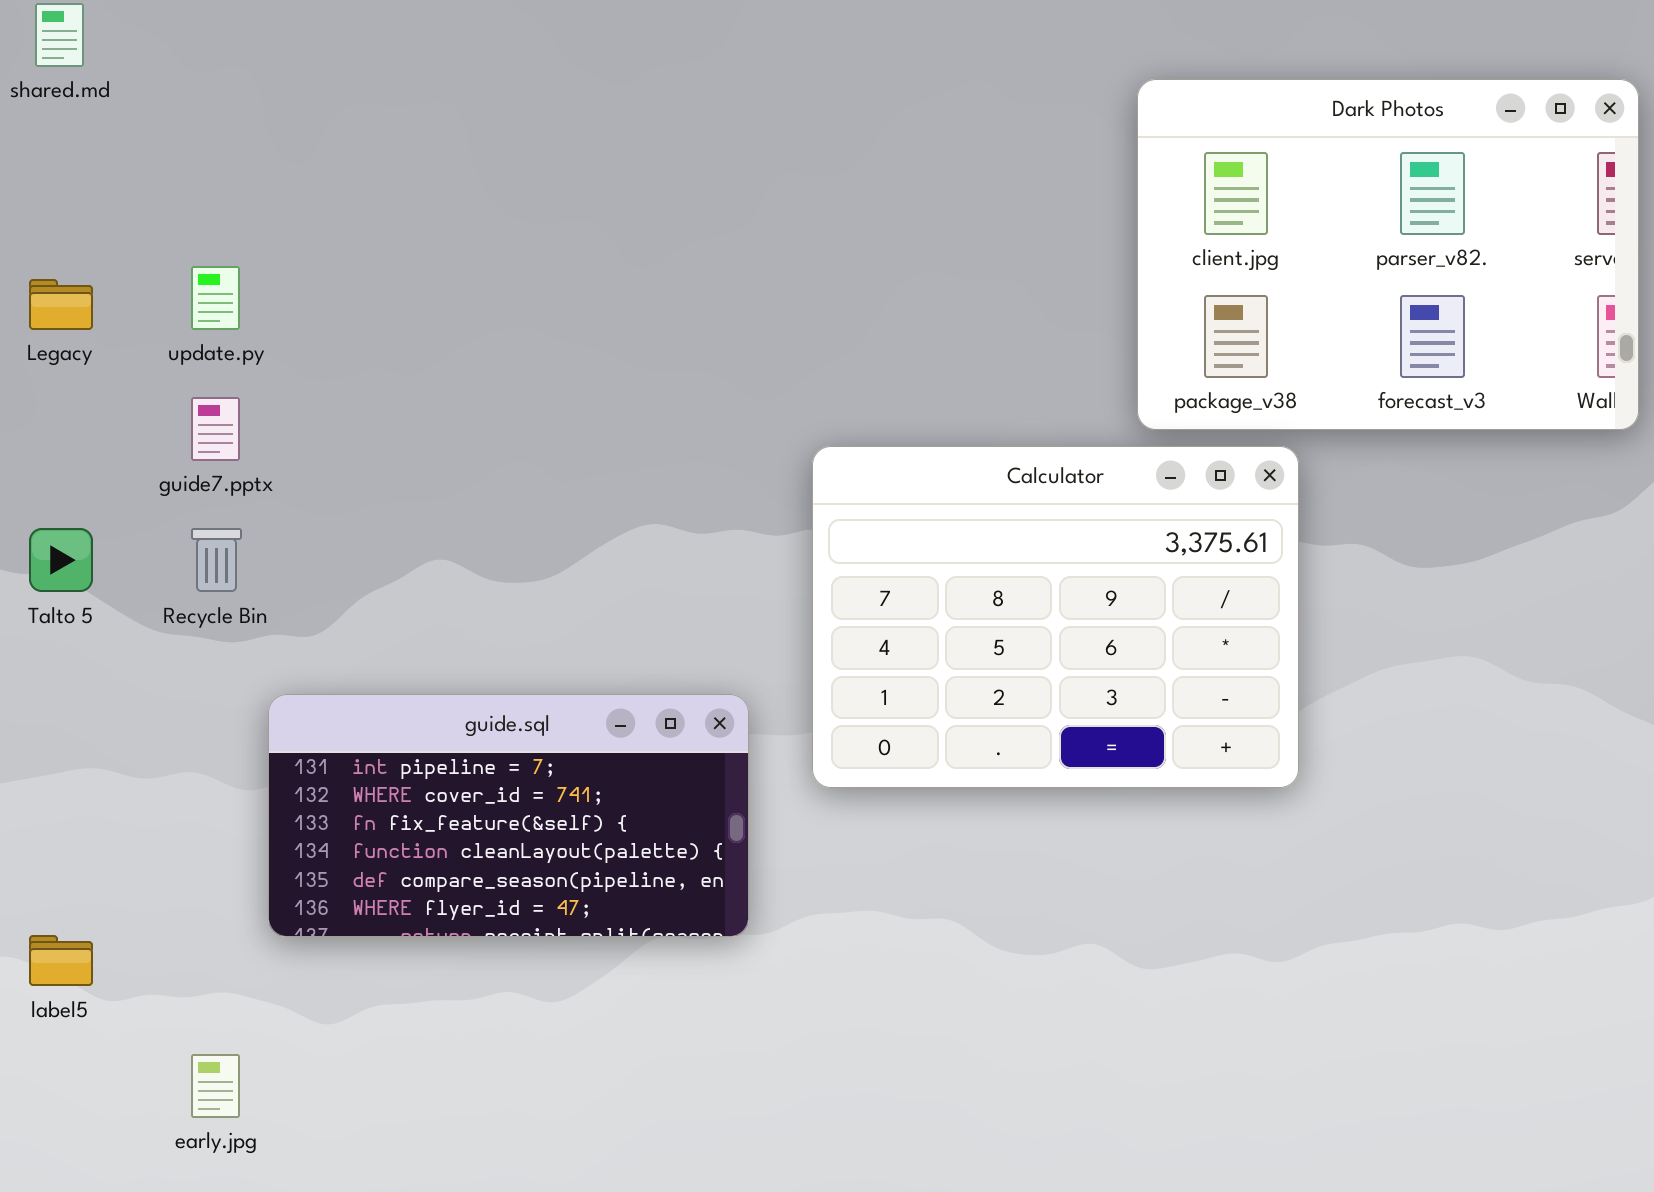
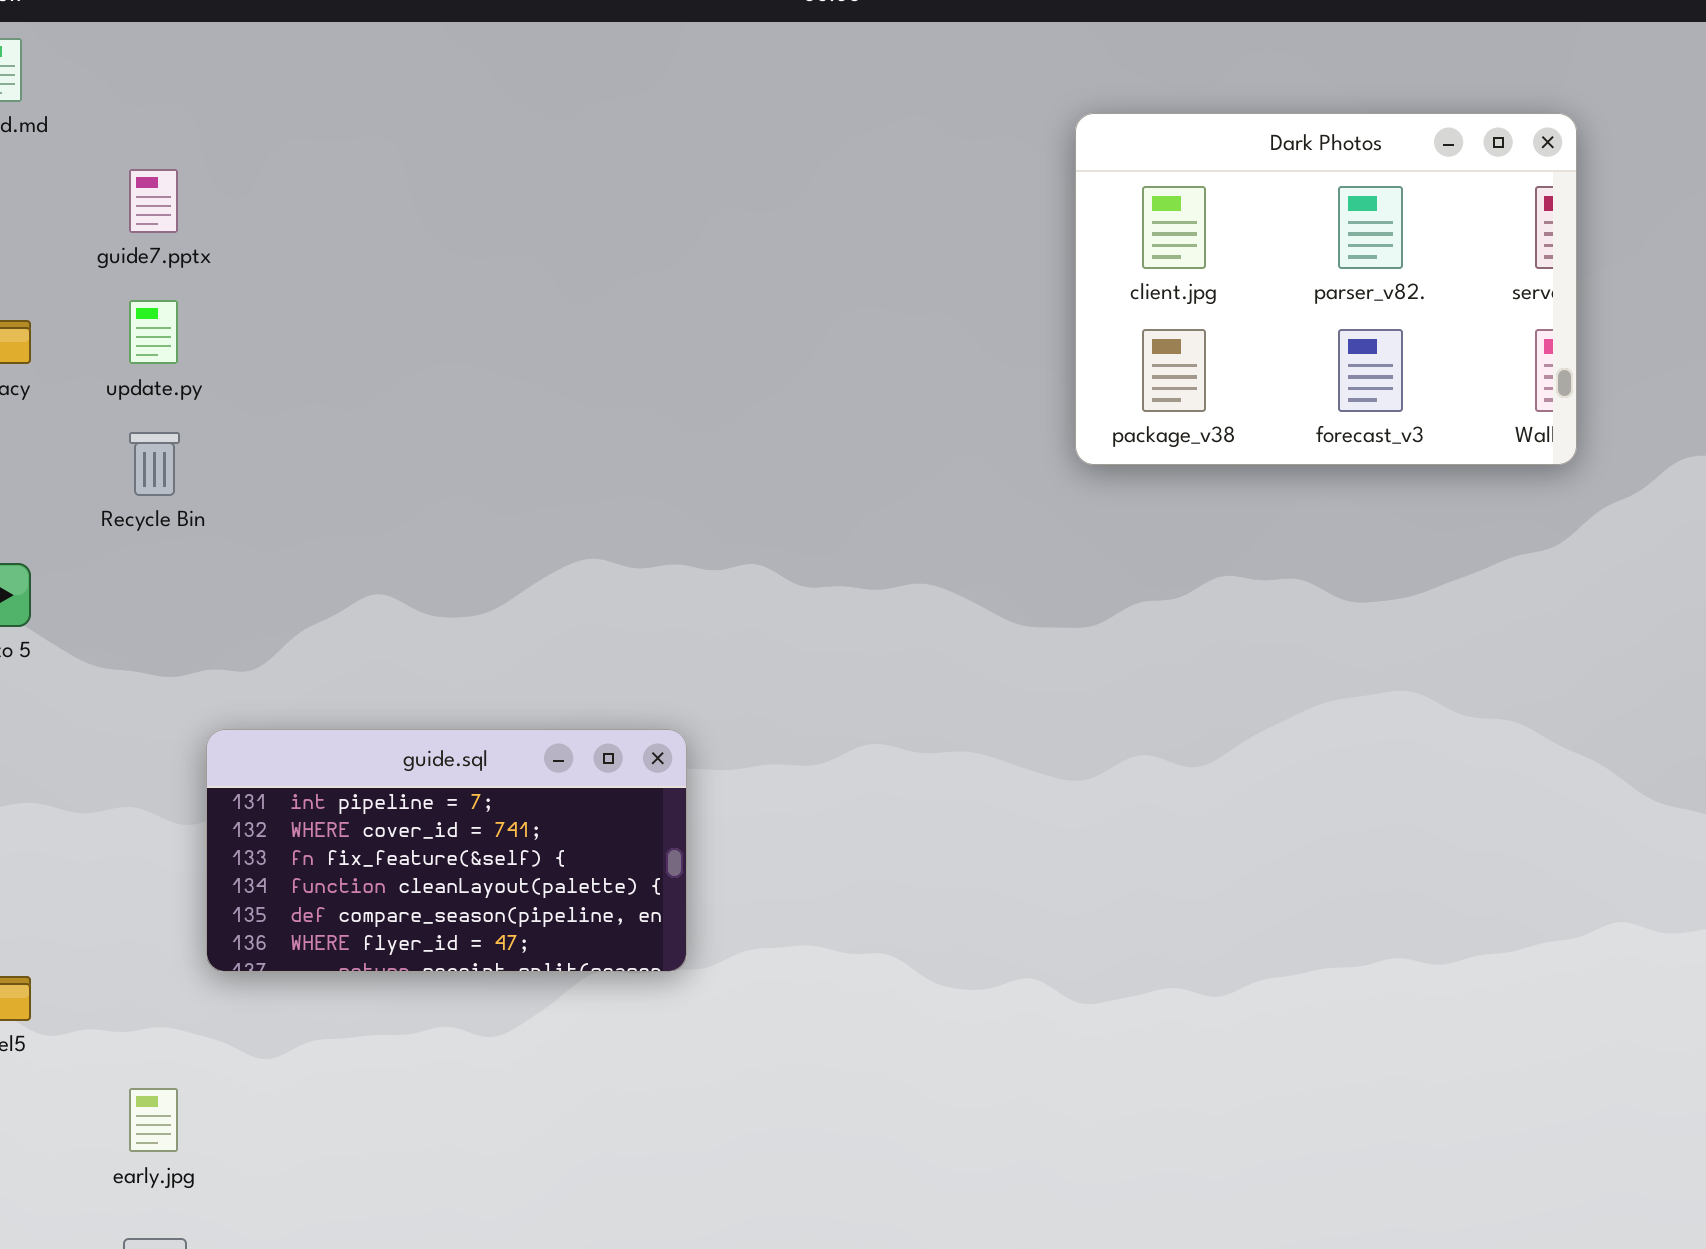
guide7.pptx: [191,397,240,461] -> [129,169,178,233], moved
Calculator: [812,446,1299,788] -> none, closed
Recycle Bin: [191,528,242,592] -> [129,432,180,496], moved

